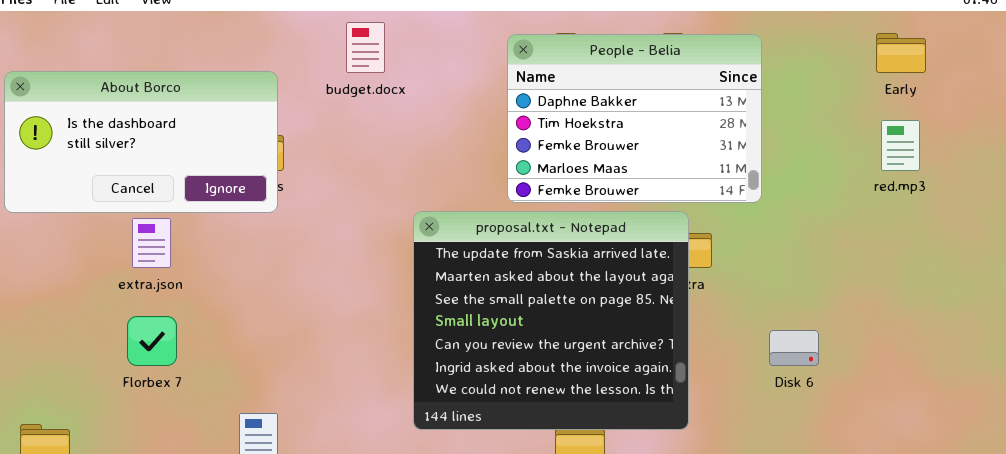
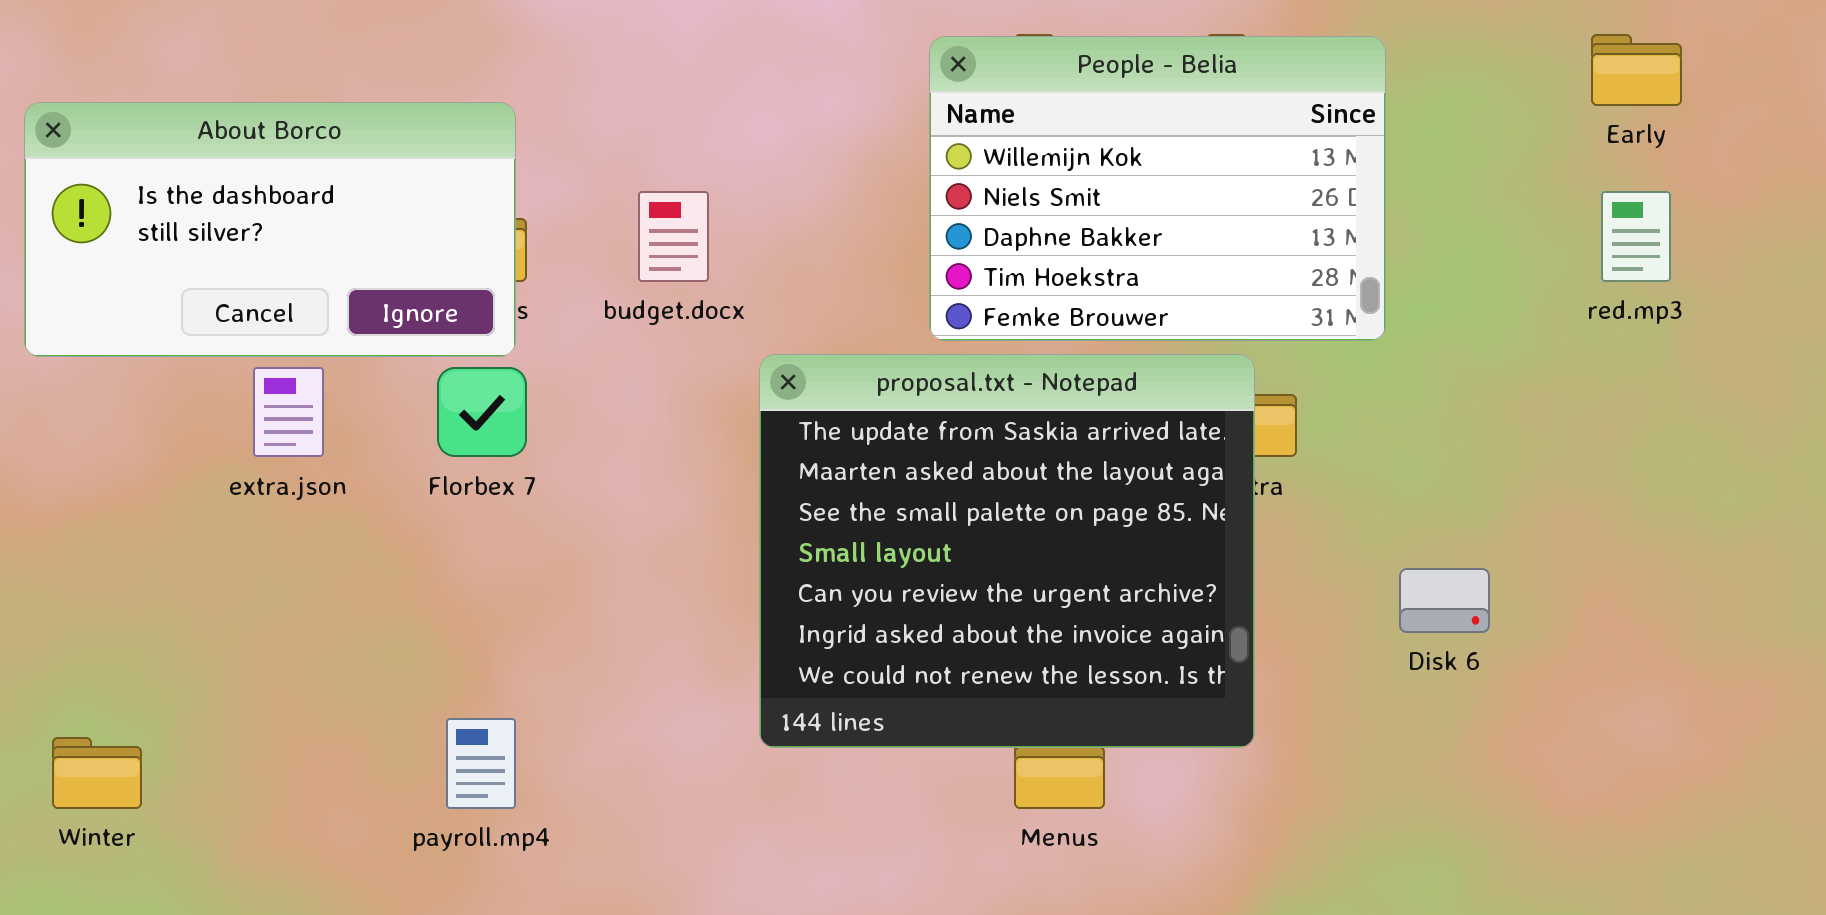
budget.docx: [346,22,385,73] -> [638,191,709,282], moved
People - Belia: [507,34,762,203] -> [929,36,1386,341], scrolled up 2 rows
Florbex 7: [127,316,177,366] -> [437,367,527,457], moved

